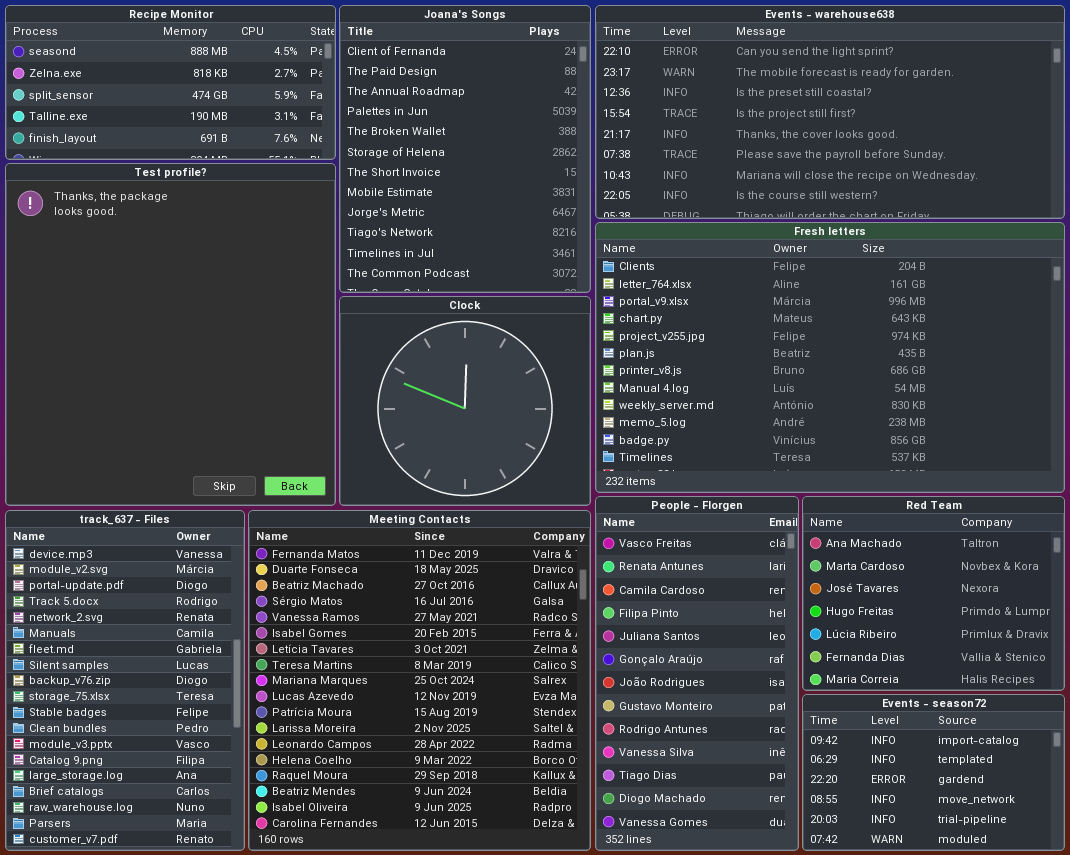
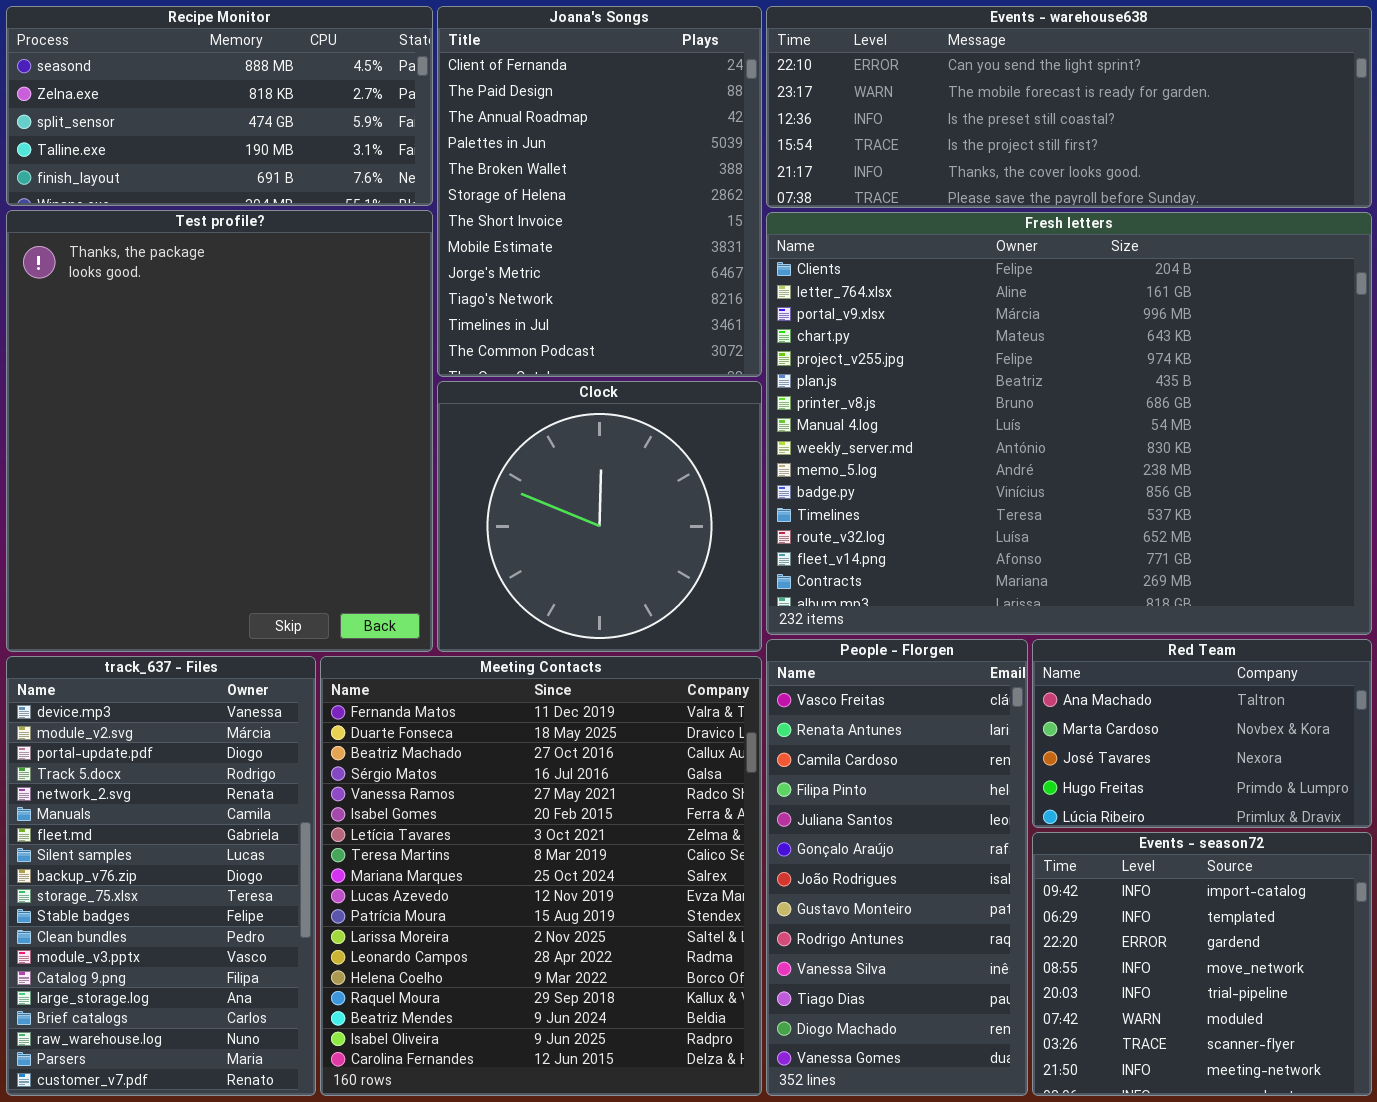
Events - warehouse638: [595,5,1065,219] -> [766,6,1372,208], resized
Fresh letters: [595,222,1065,493] -> [766,212,1372,635], resized
Red Team: [802,496,1065,691] -> [1032,639,1372,828], resized
Events - season72: [802,694,1065,851] -> [1032,832,1372,1096], resized

